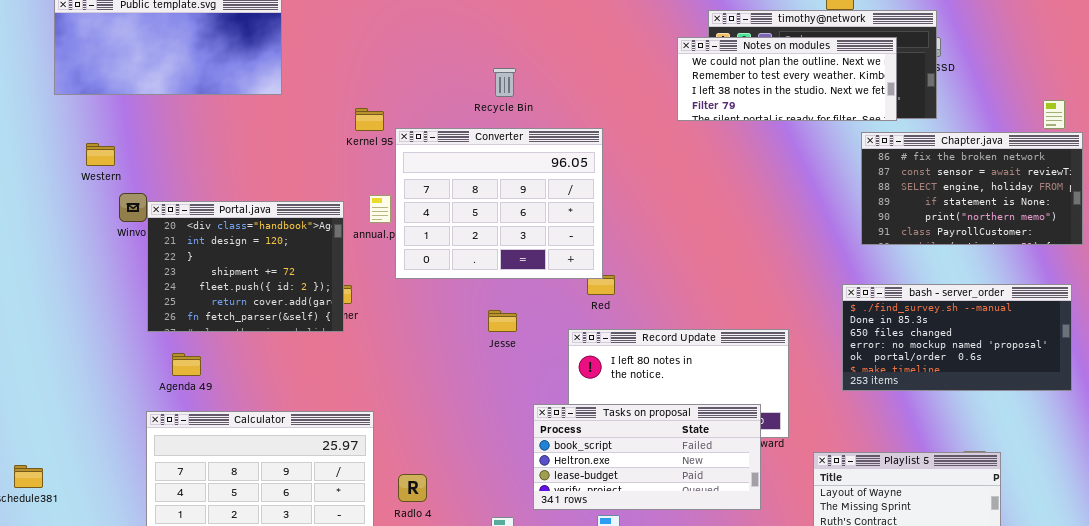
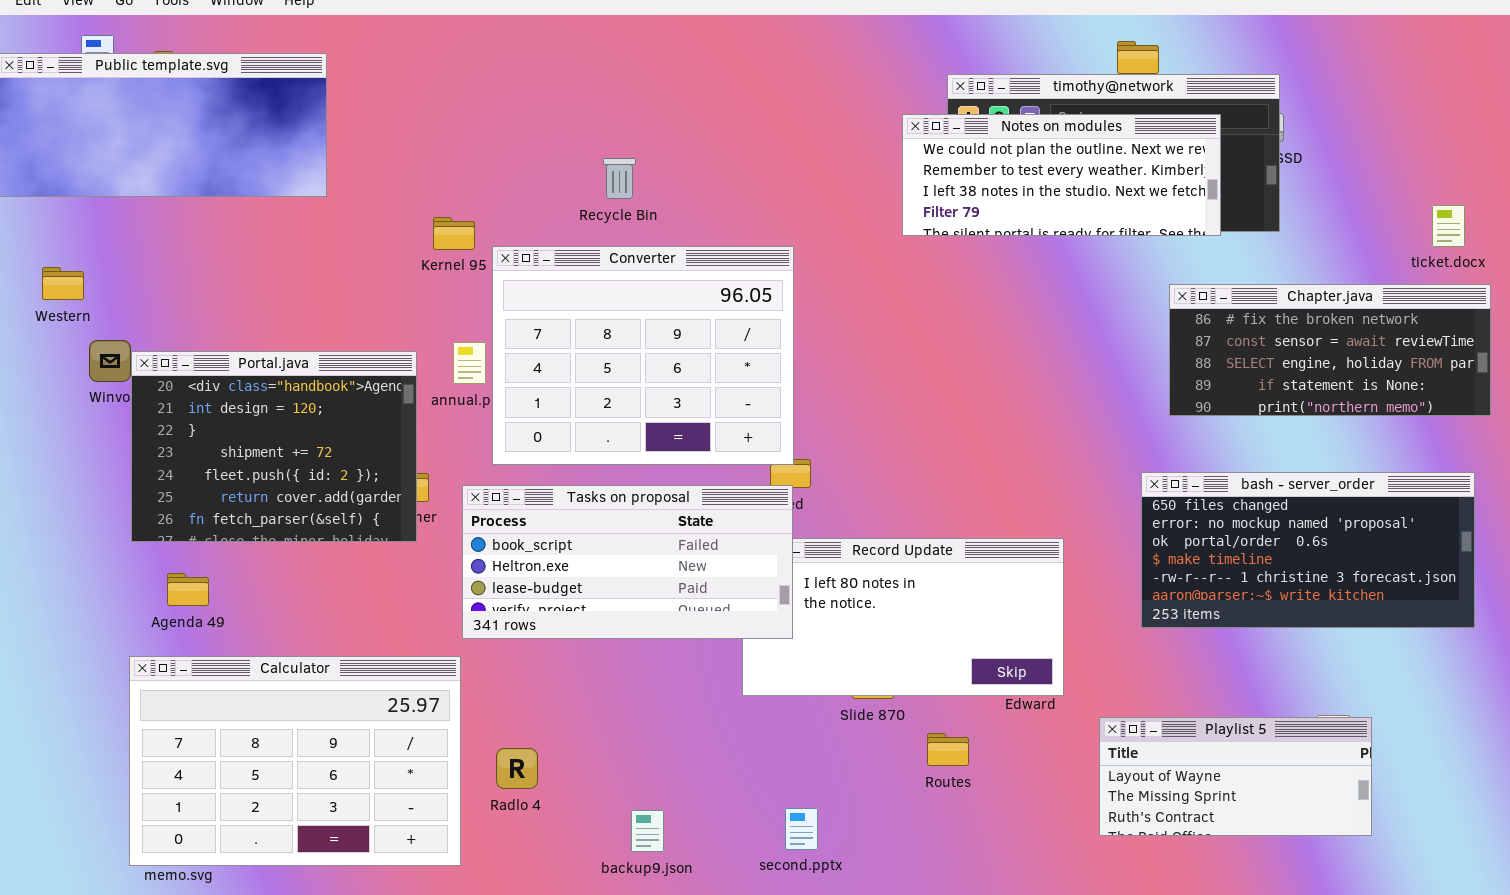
Recycle Bin: [493,68,516,97] -> [603,158,636,199], moved
Chapter.java: [861,132,1083,245] -> [1169,284,1491,416], resized
bash - server_order: [842,284,1072,391] -> [1141,472,1475,628], scrolled down 2 rows
Tasks on proposal: [533,404,761,510] -> [462,485,793,639], moved

